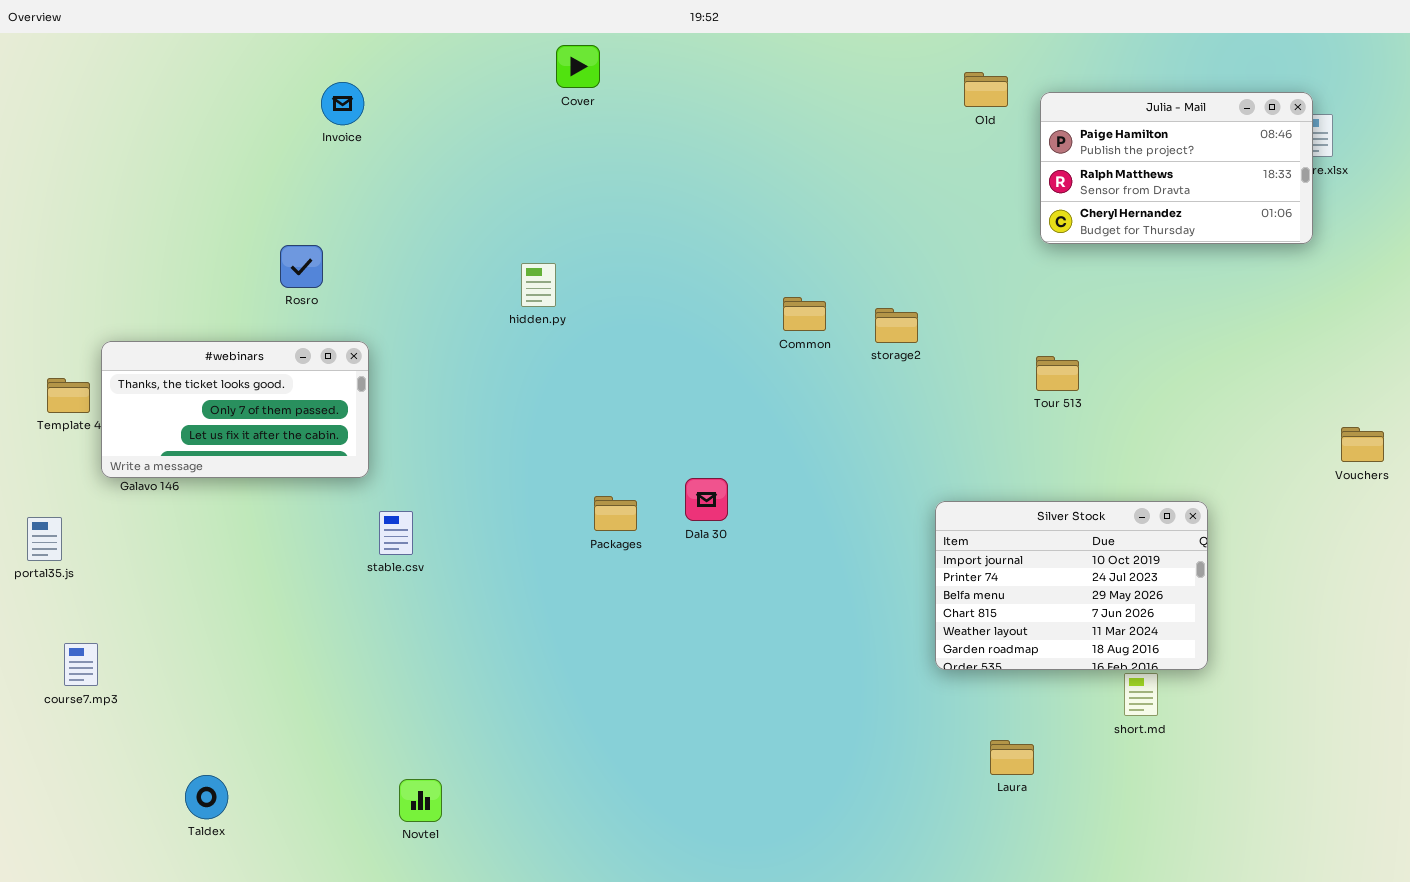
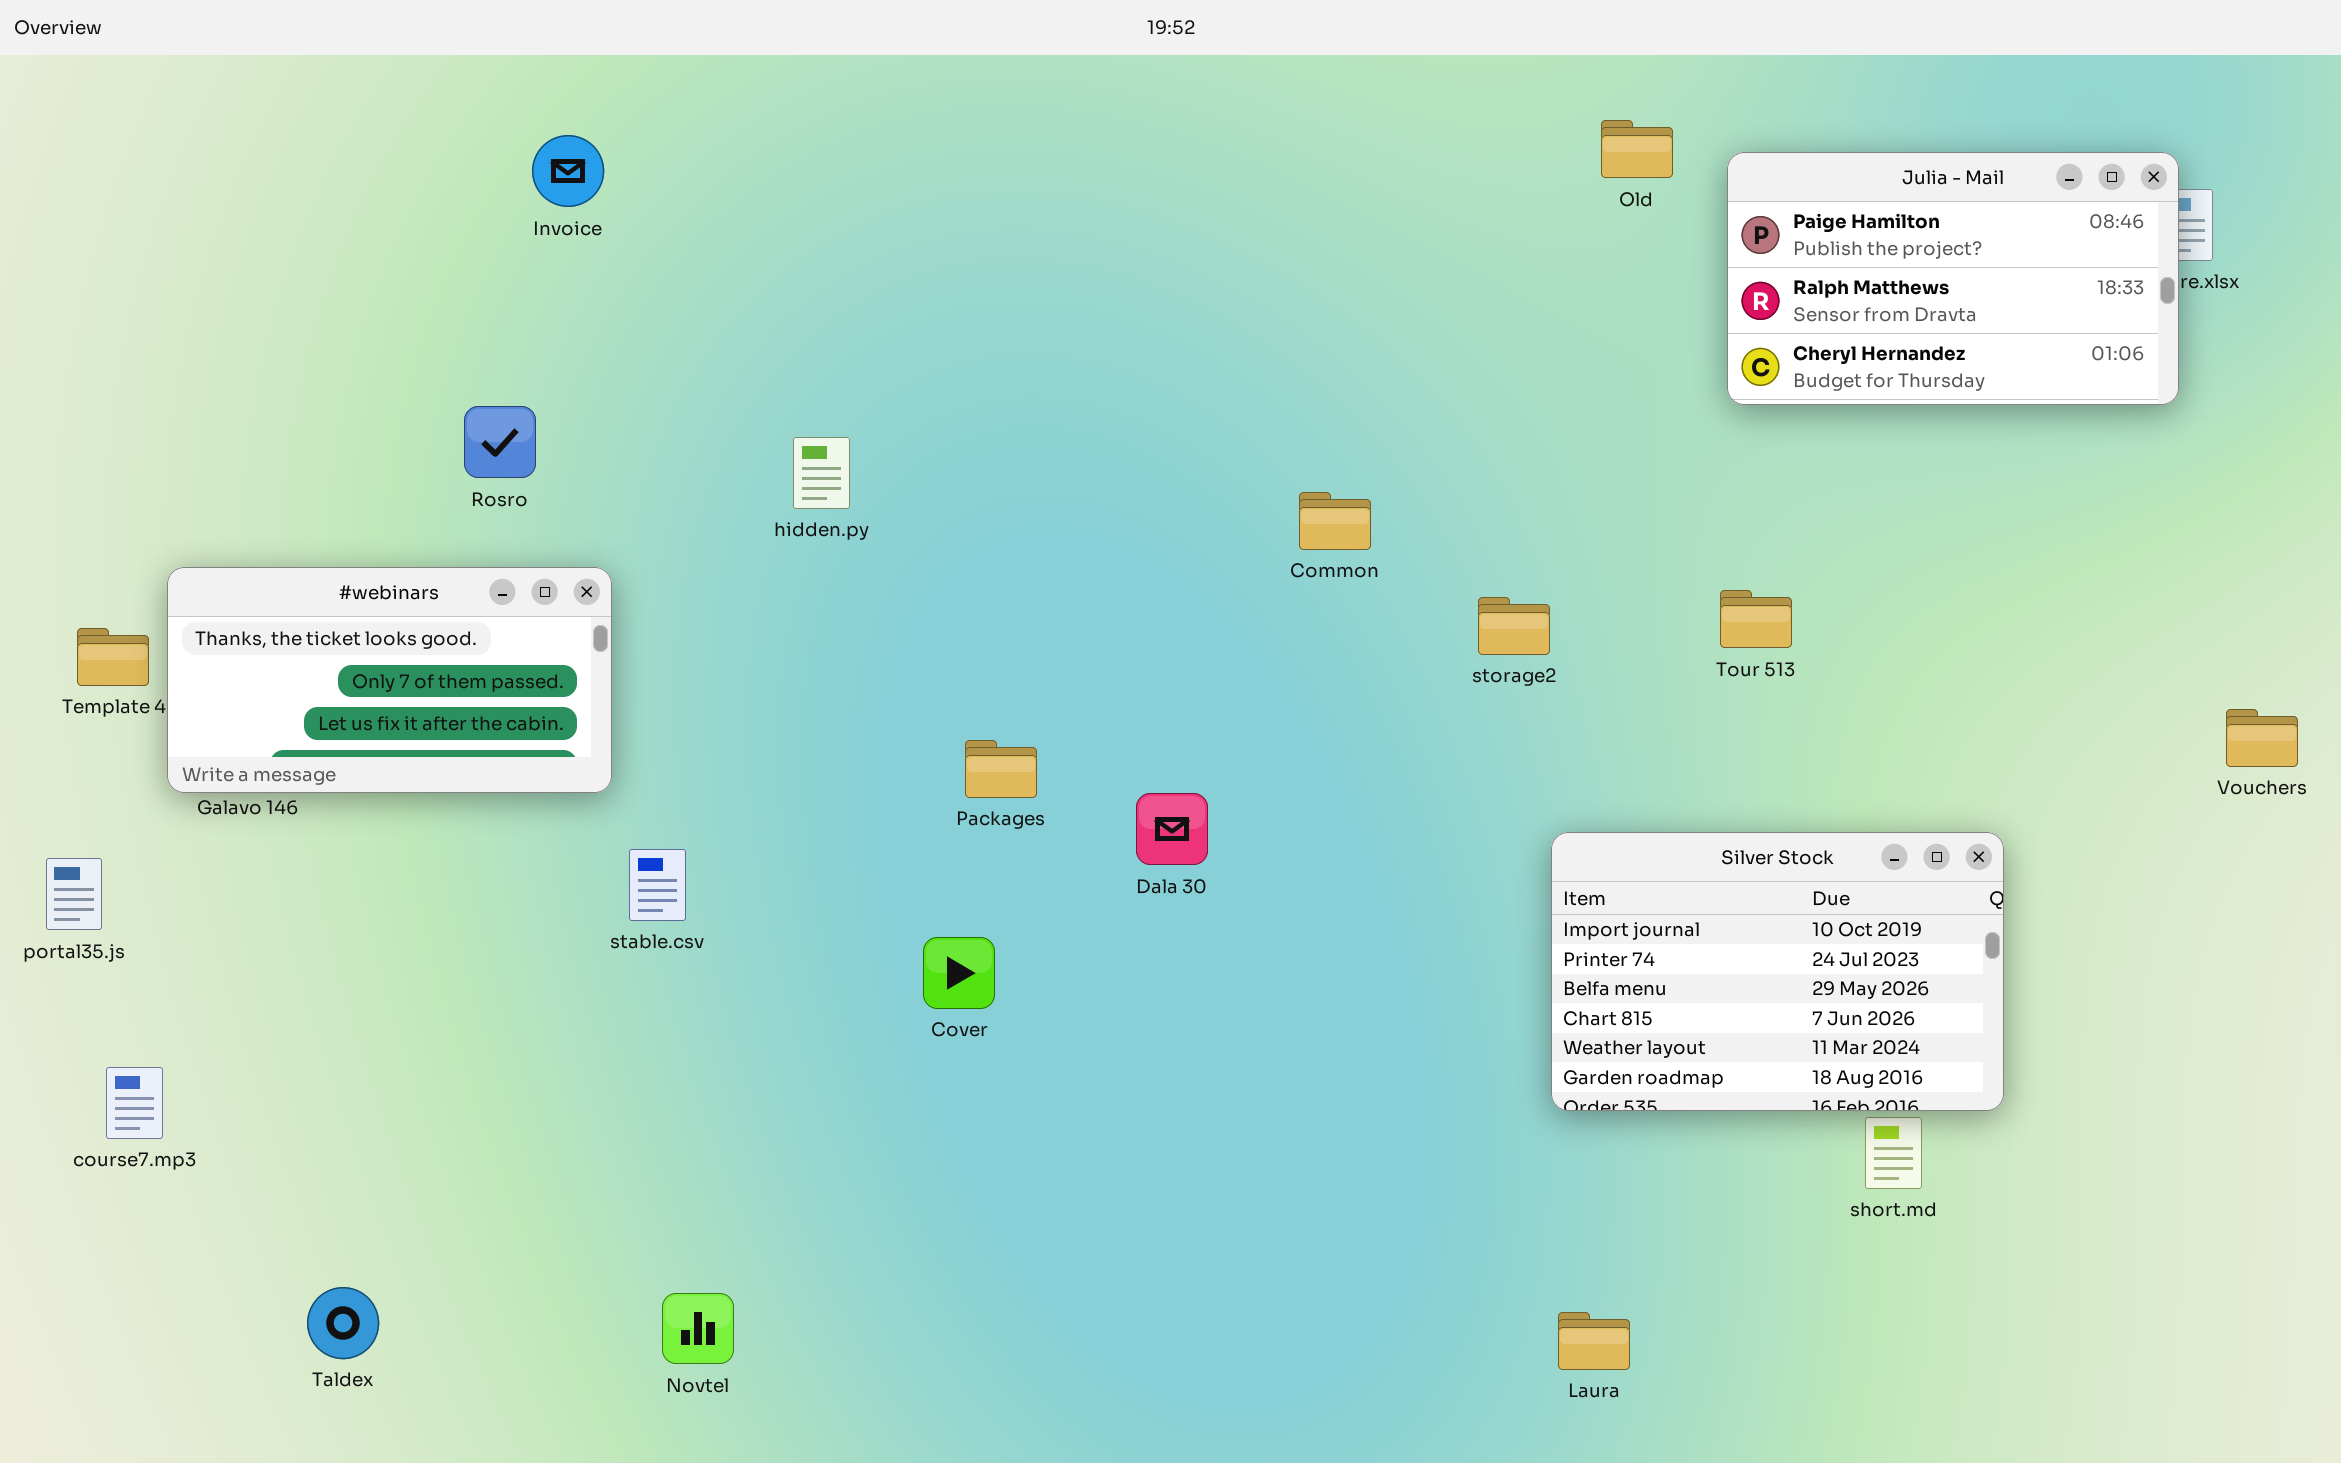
Cover: [556,45,600,88] -> [923,937,995,1009], moved
hidden.py: [521,263,556,307] -> [793,437,850,509], moved
storage2: [875,308,918,343] -> [1478,597,1550,655], moved
Packages: [594,496,637,531] -> [965,740,1037,798], moved
Laura: [990,740,1034,775] -> [1558,1312,1630,1370], moved

